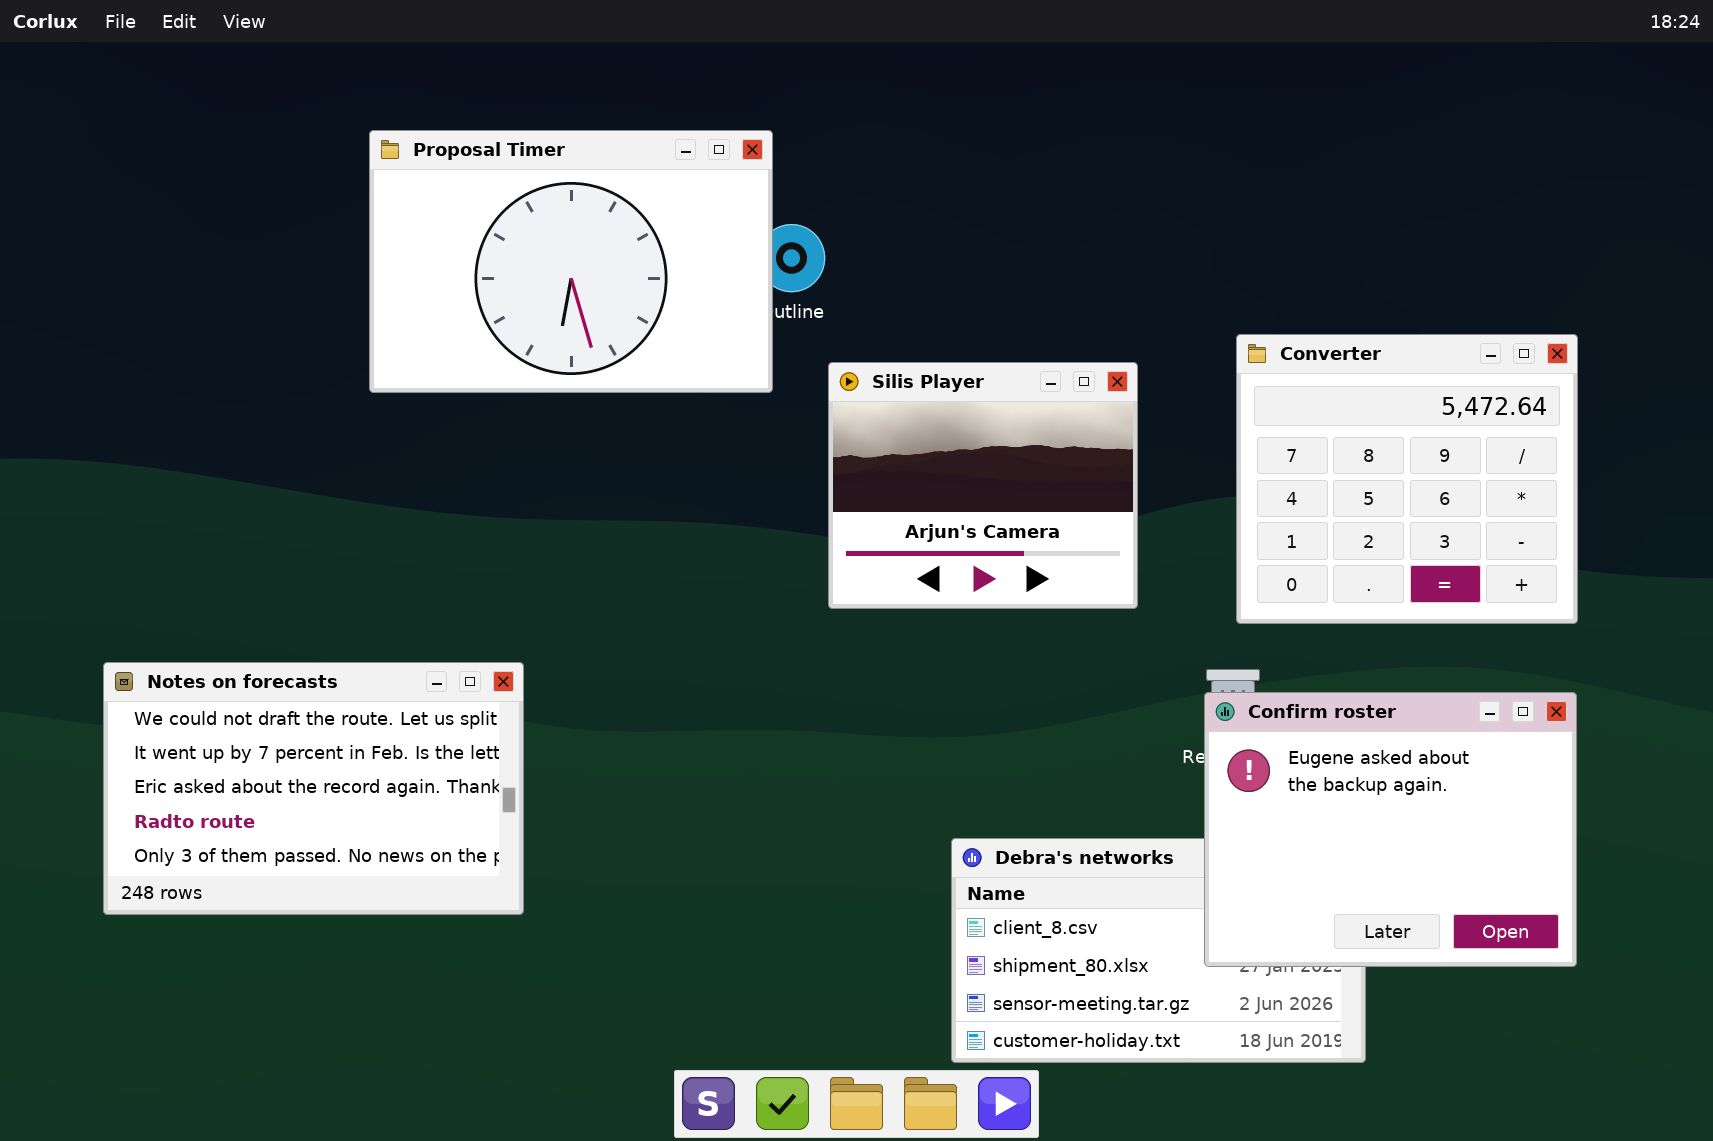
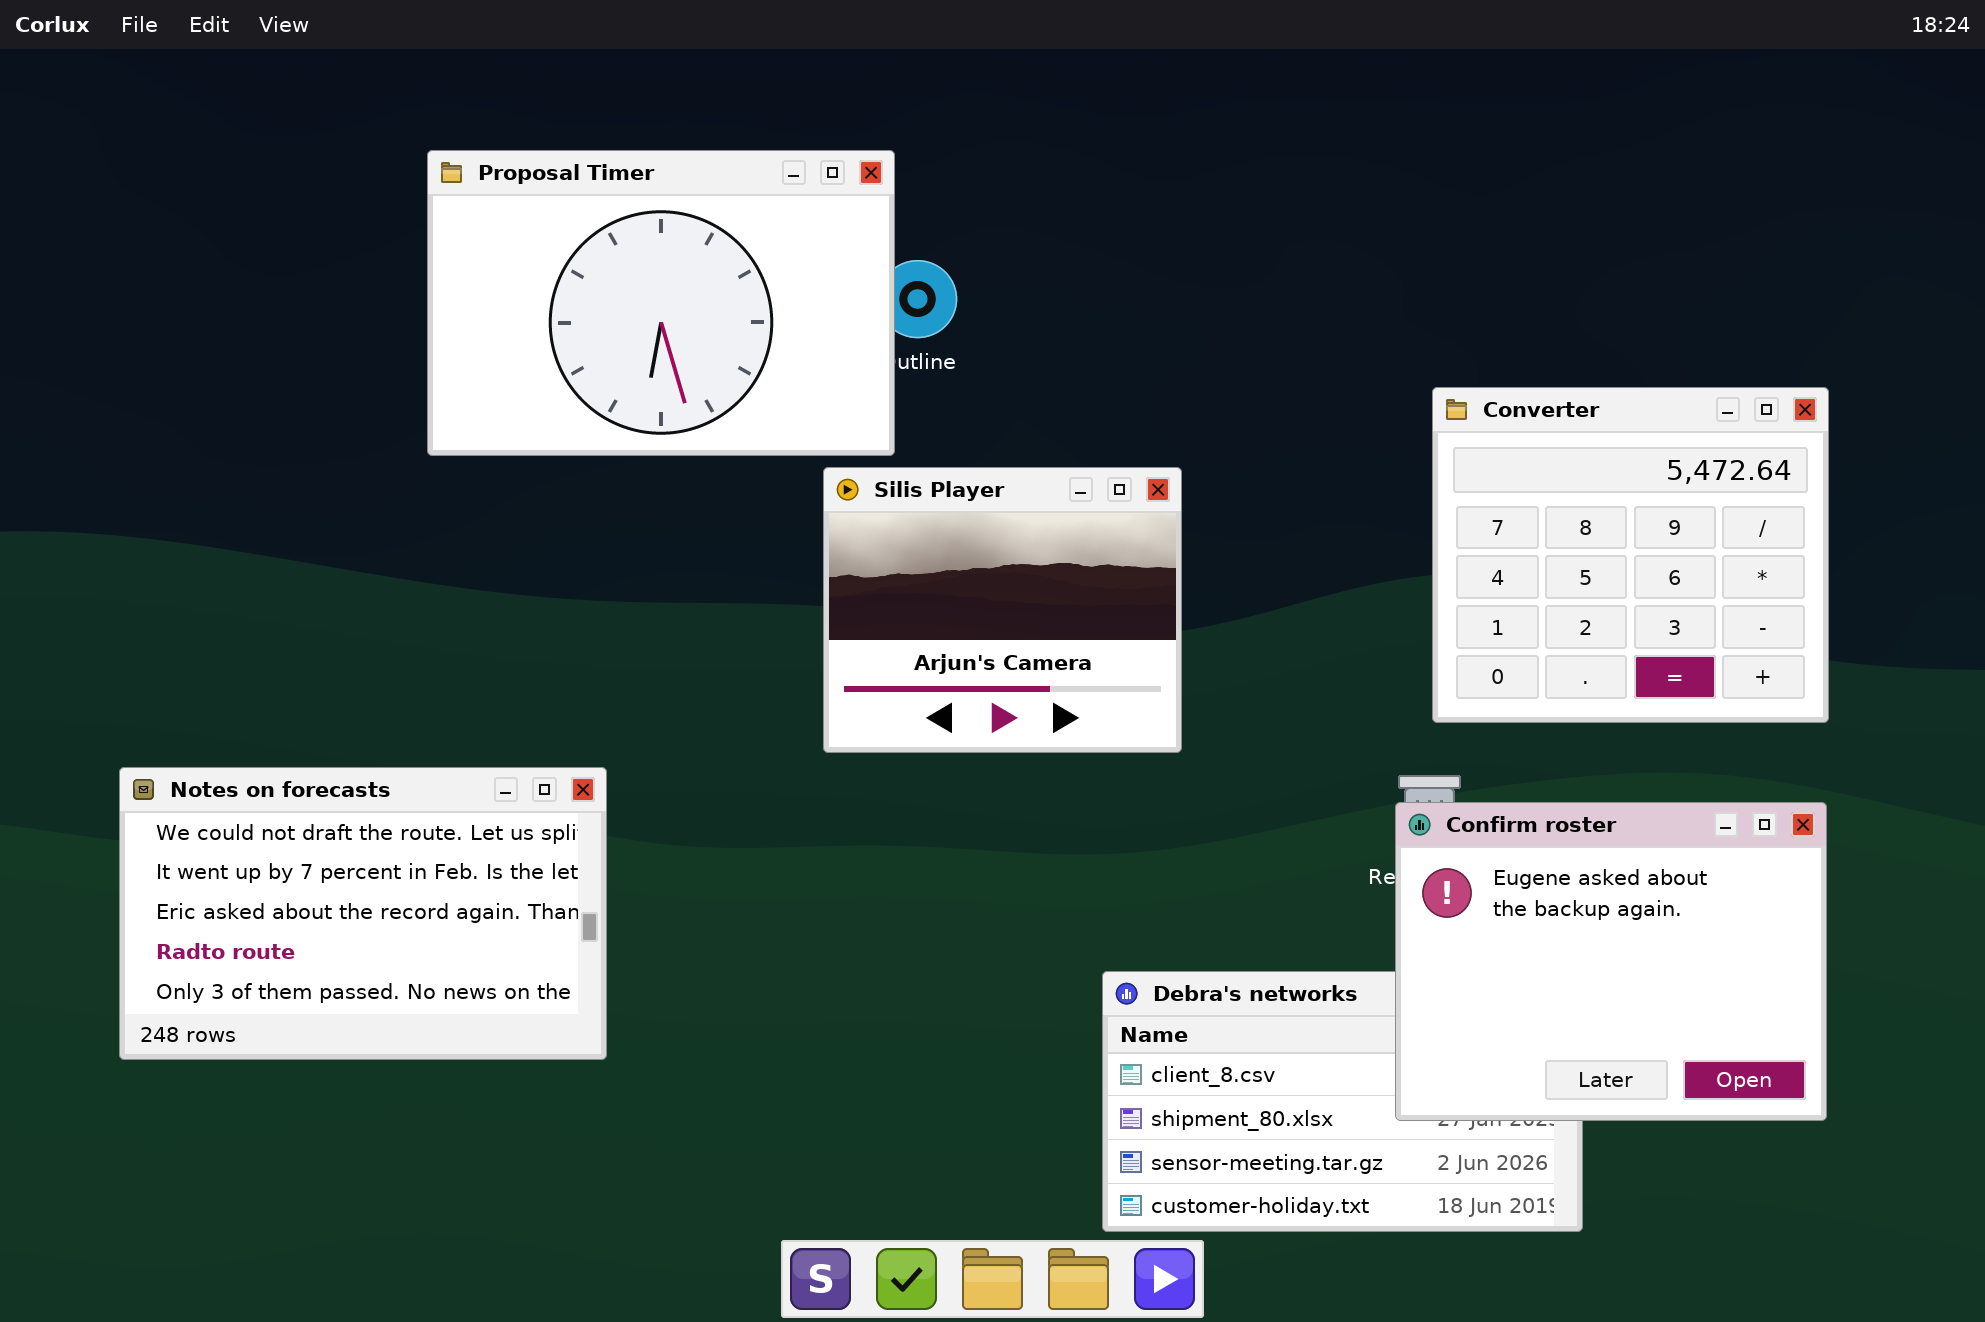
Silis Player: [828,362,1138,609] -> [823,467,1182,753], moved

